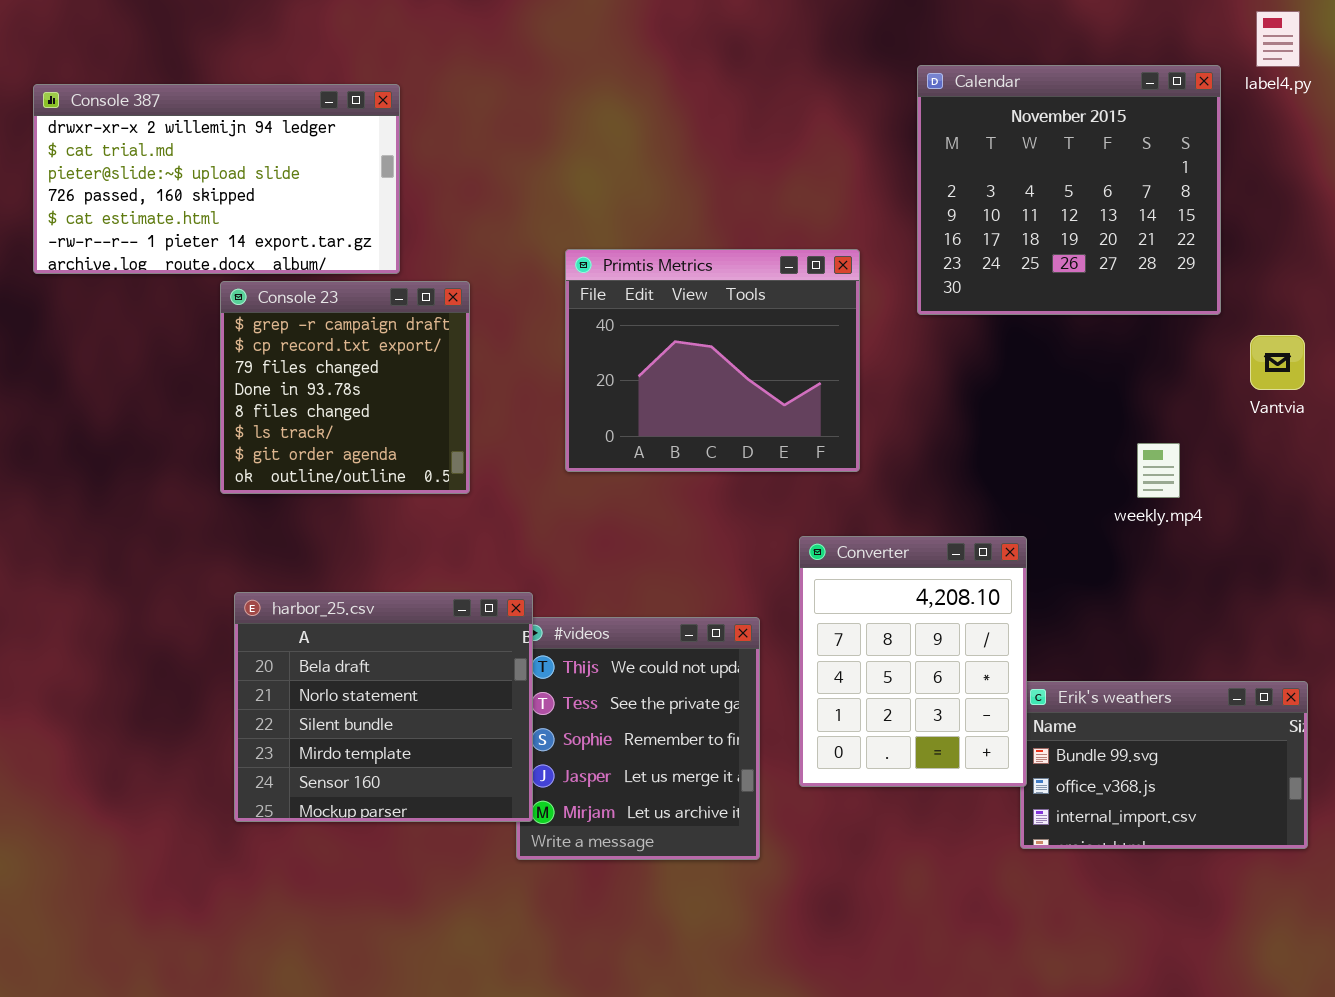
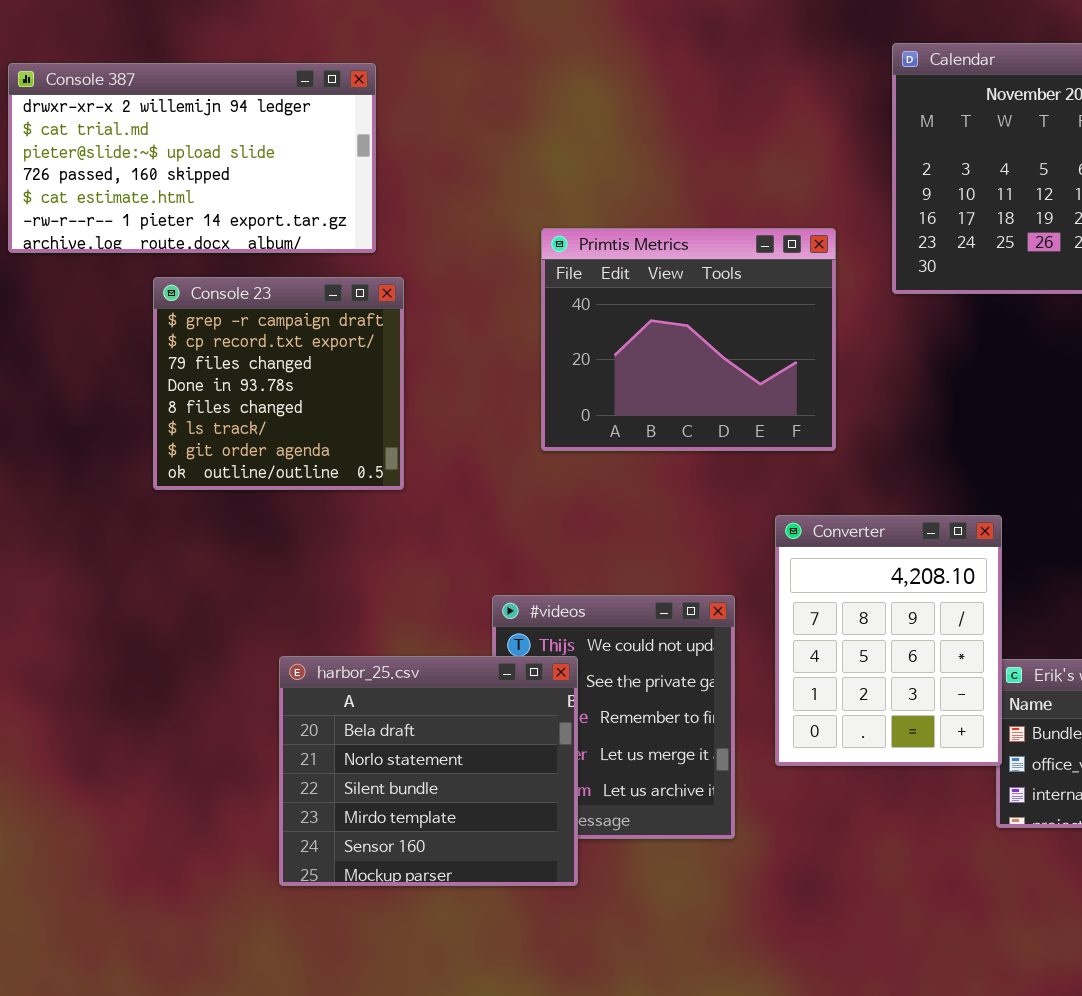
Console 23: [220,281,470,494] -> [153,277,404,490], moved
harbor_25.csv: [234,592,533,822] -> [279,656,578,886], moved

